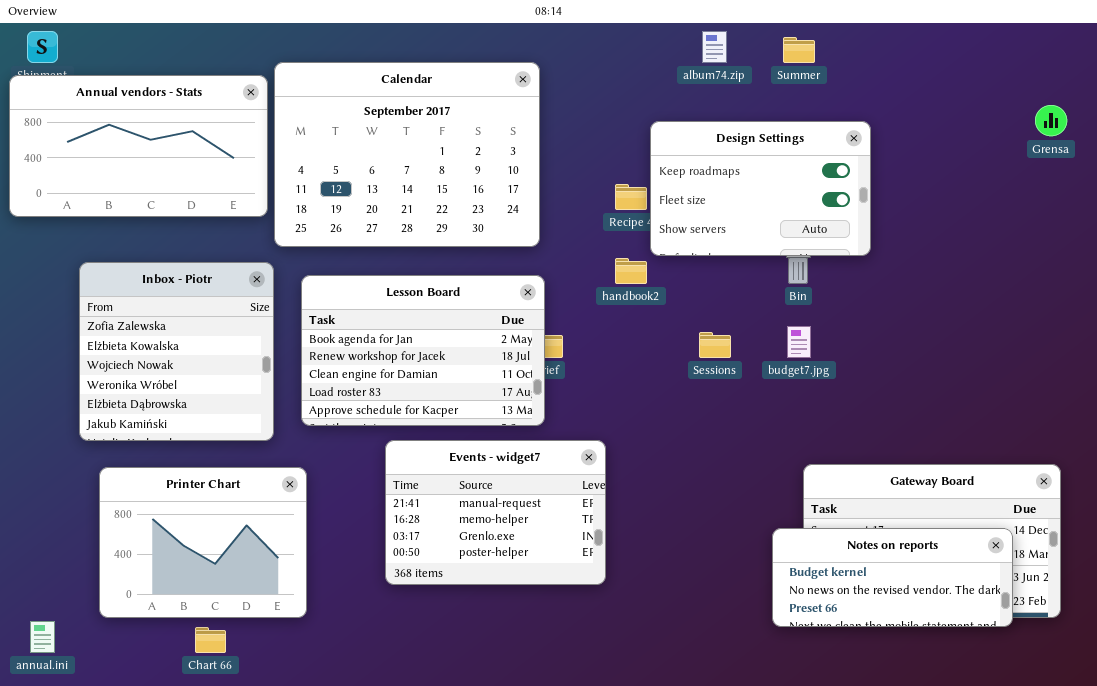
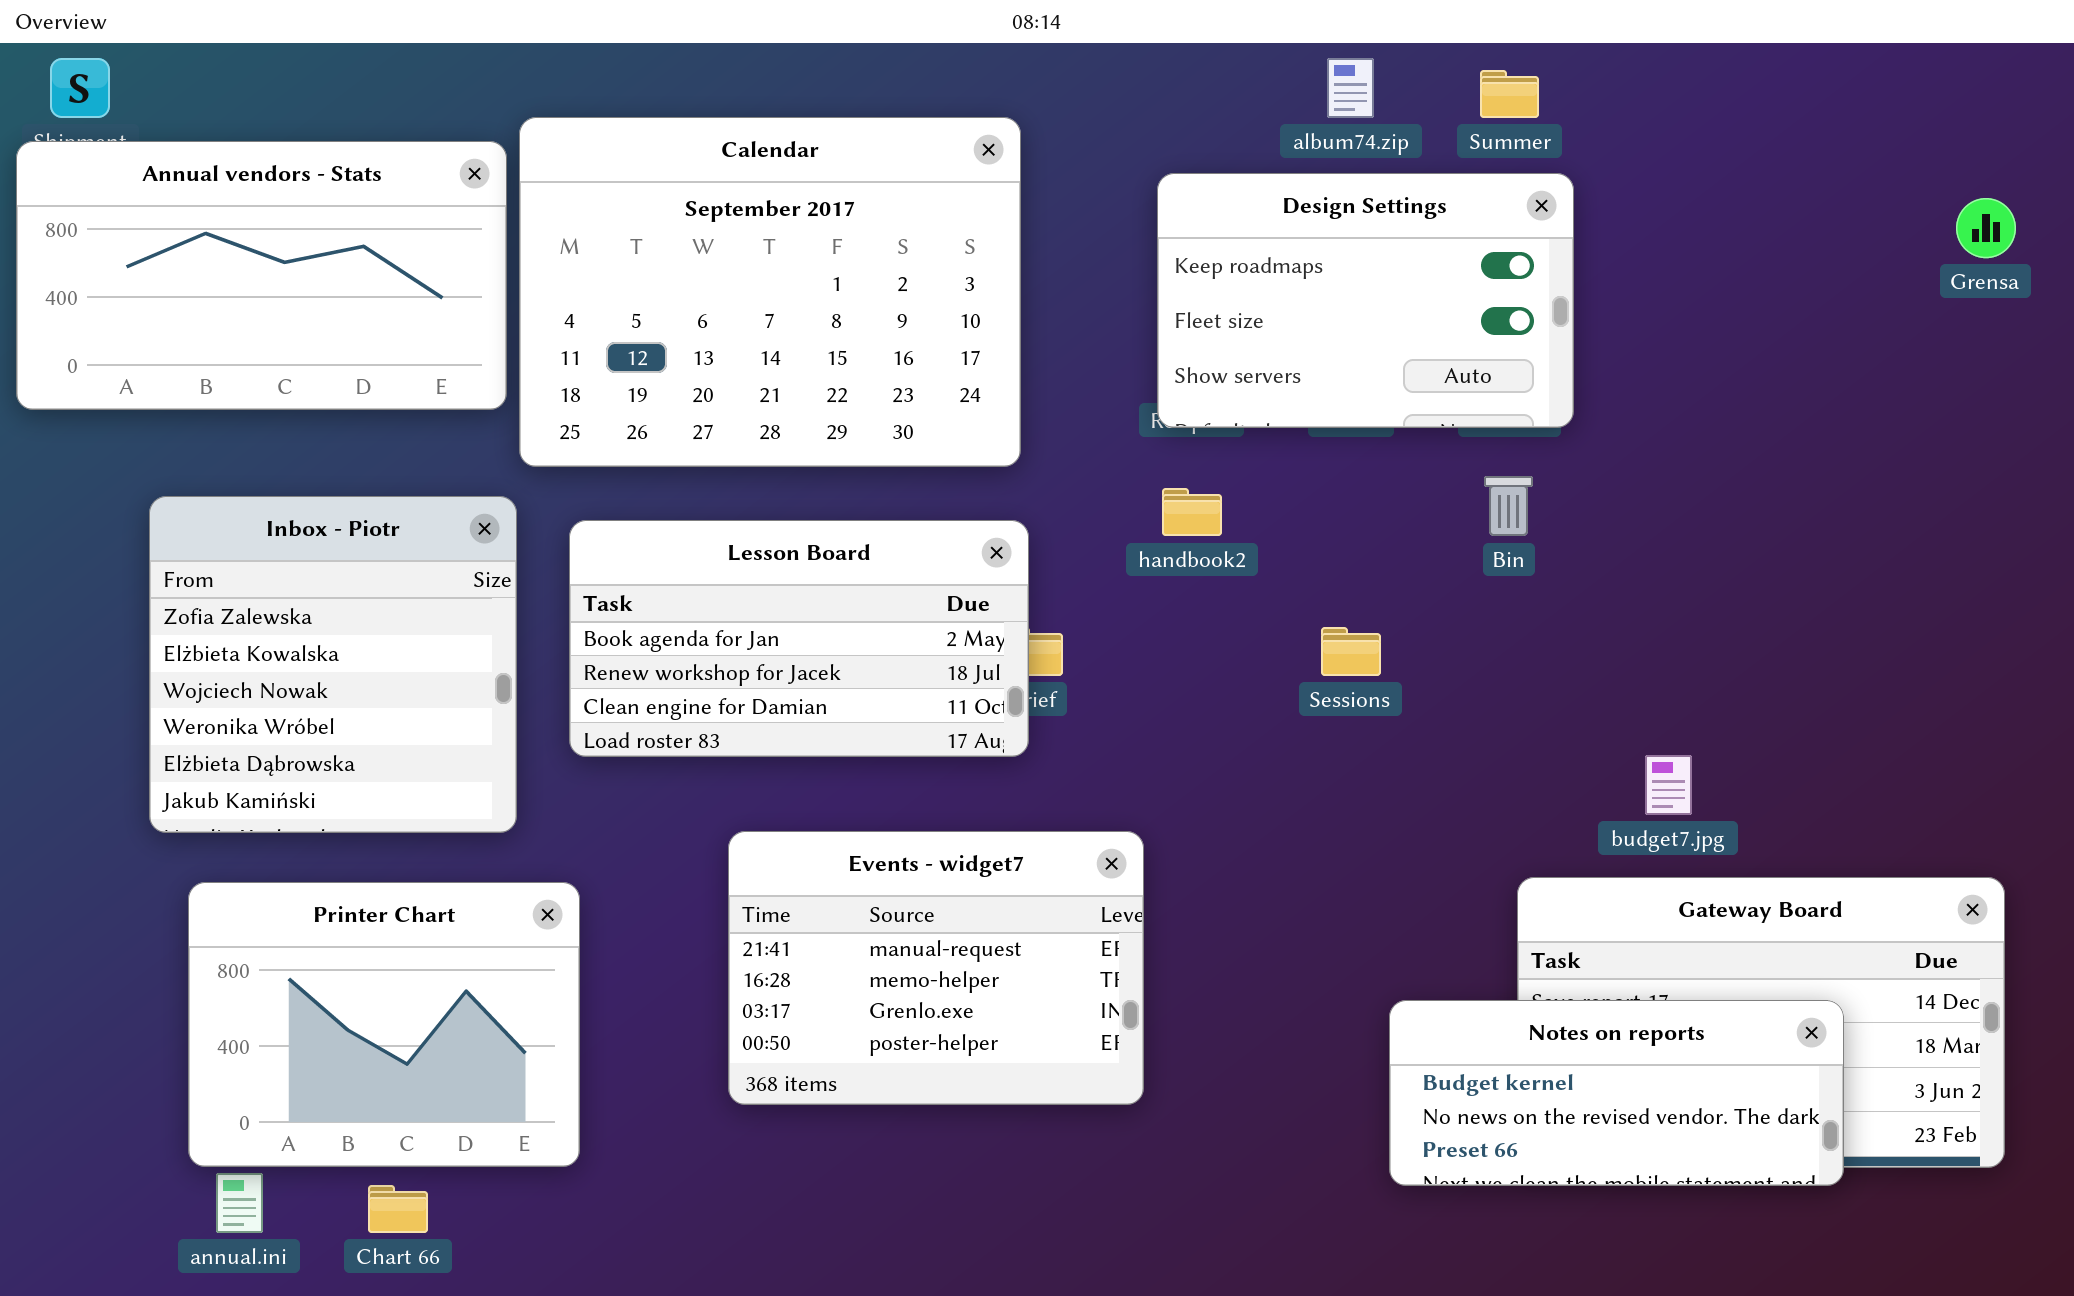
Design Settings: [650,121,871,256] -> [1157,173,1574,428], moved
Lesson Board: [301,275,545,426] -> [569,520,1029,757], resized
budget7.jpg: [787,326,811,358] -> [1645,755,1692,815], moved
Notes on reports: [772,528,1013,627] -> [1389,1000,1844,1186], moved
annual.ini: [30,621,55,653] -> [216,1173,263,1233], moved

